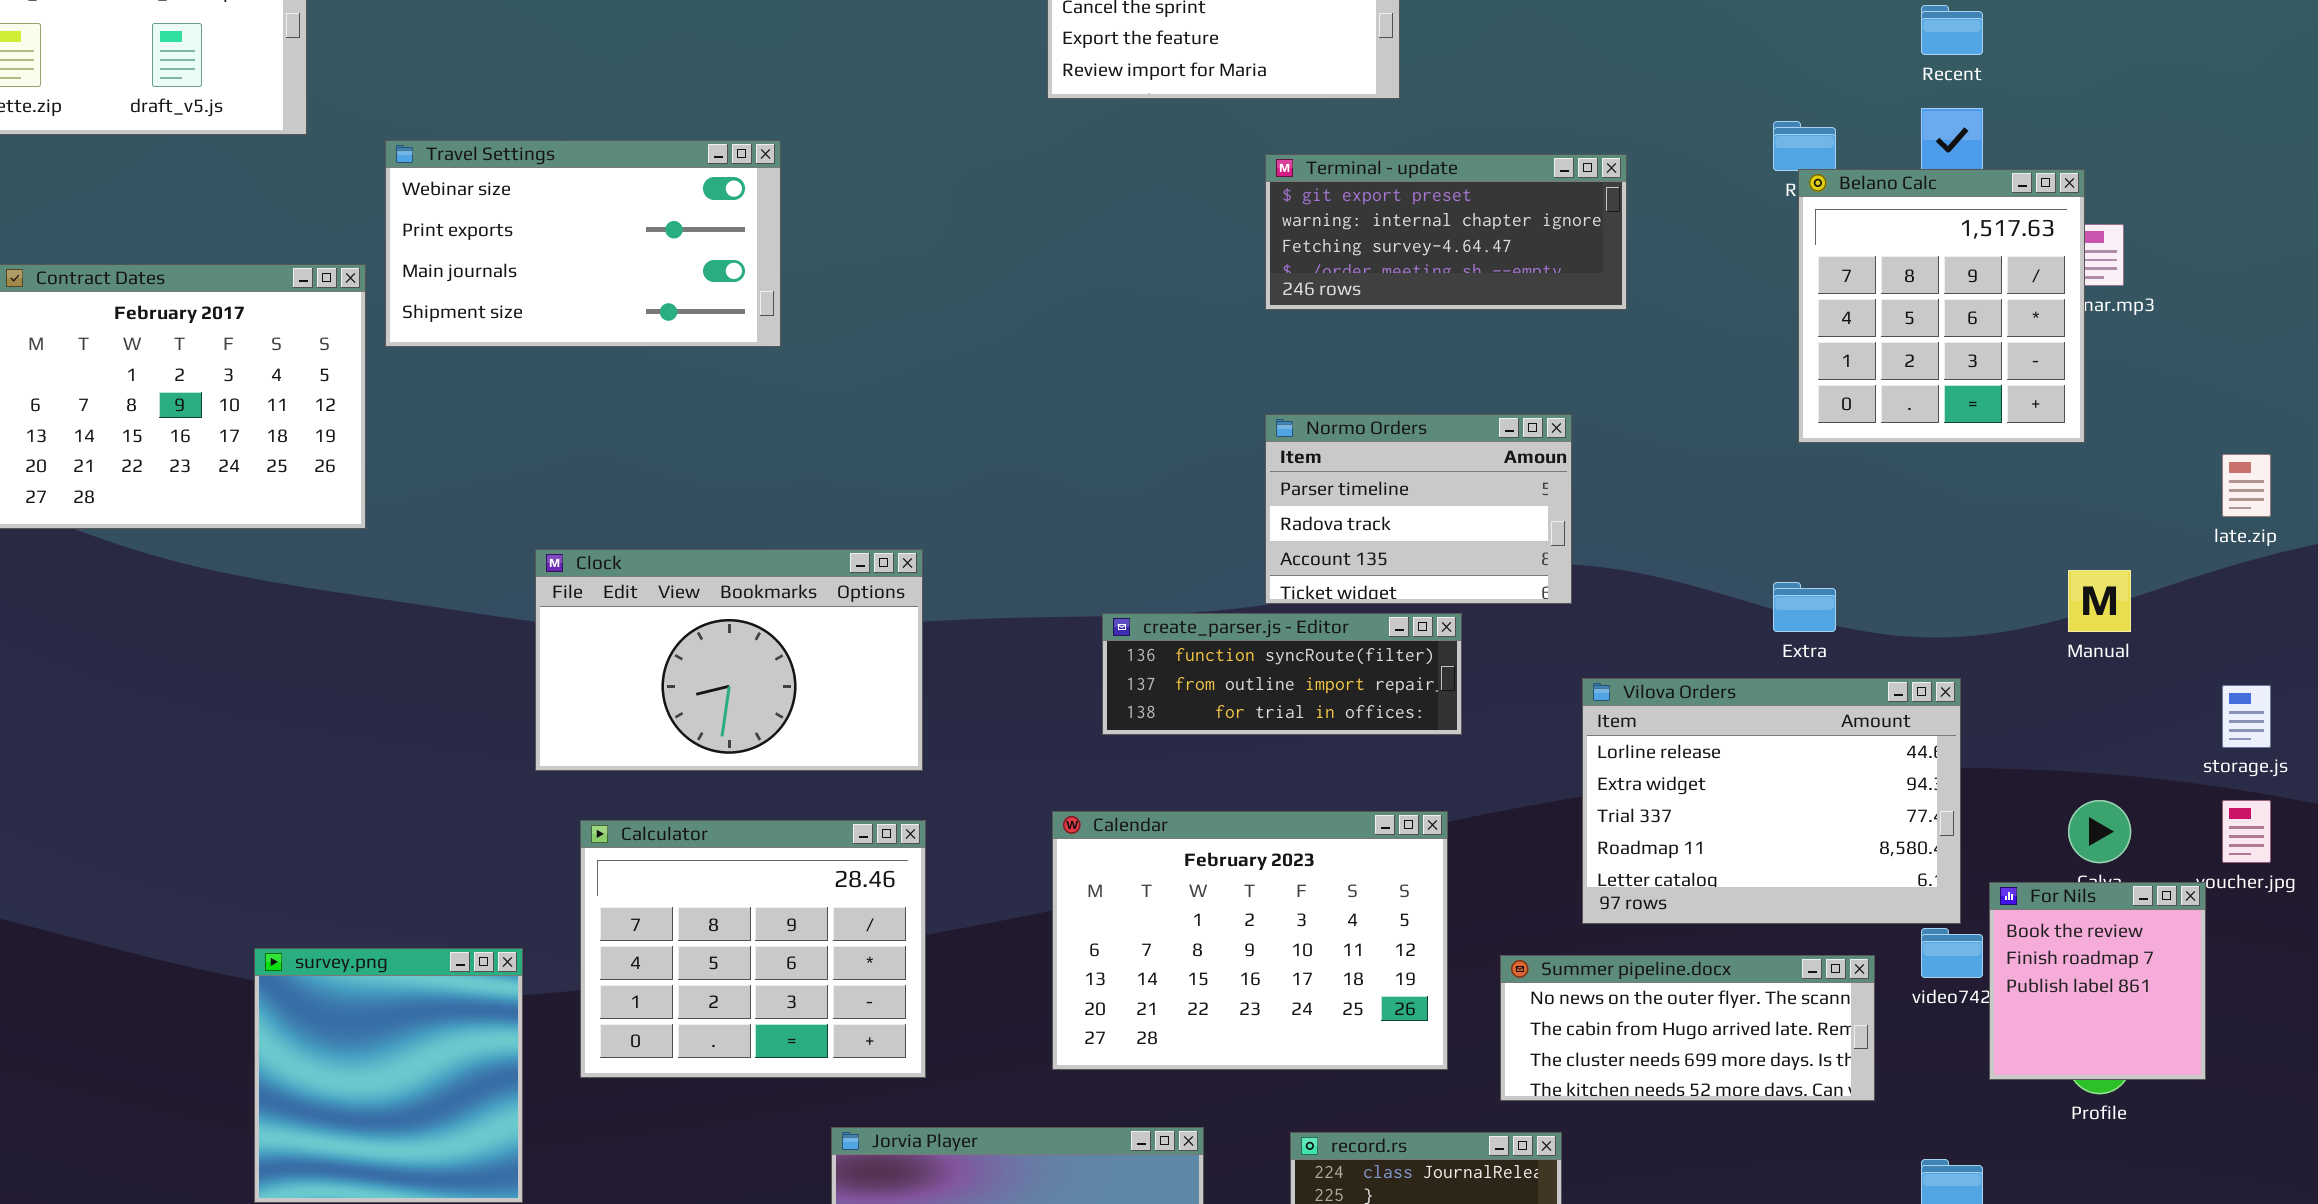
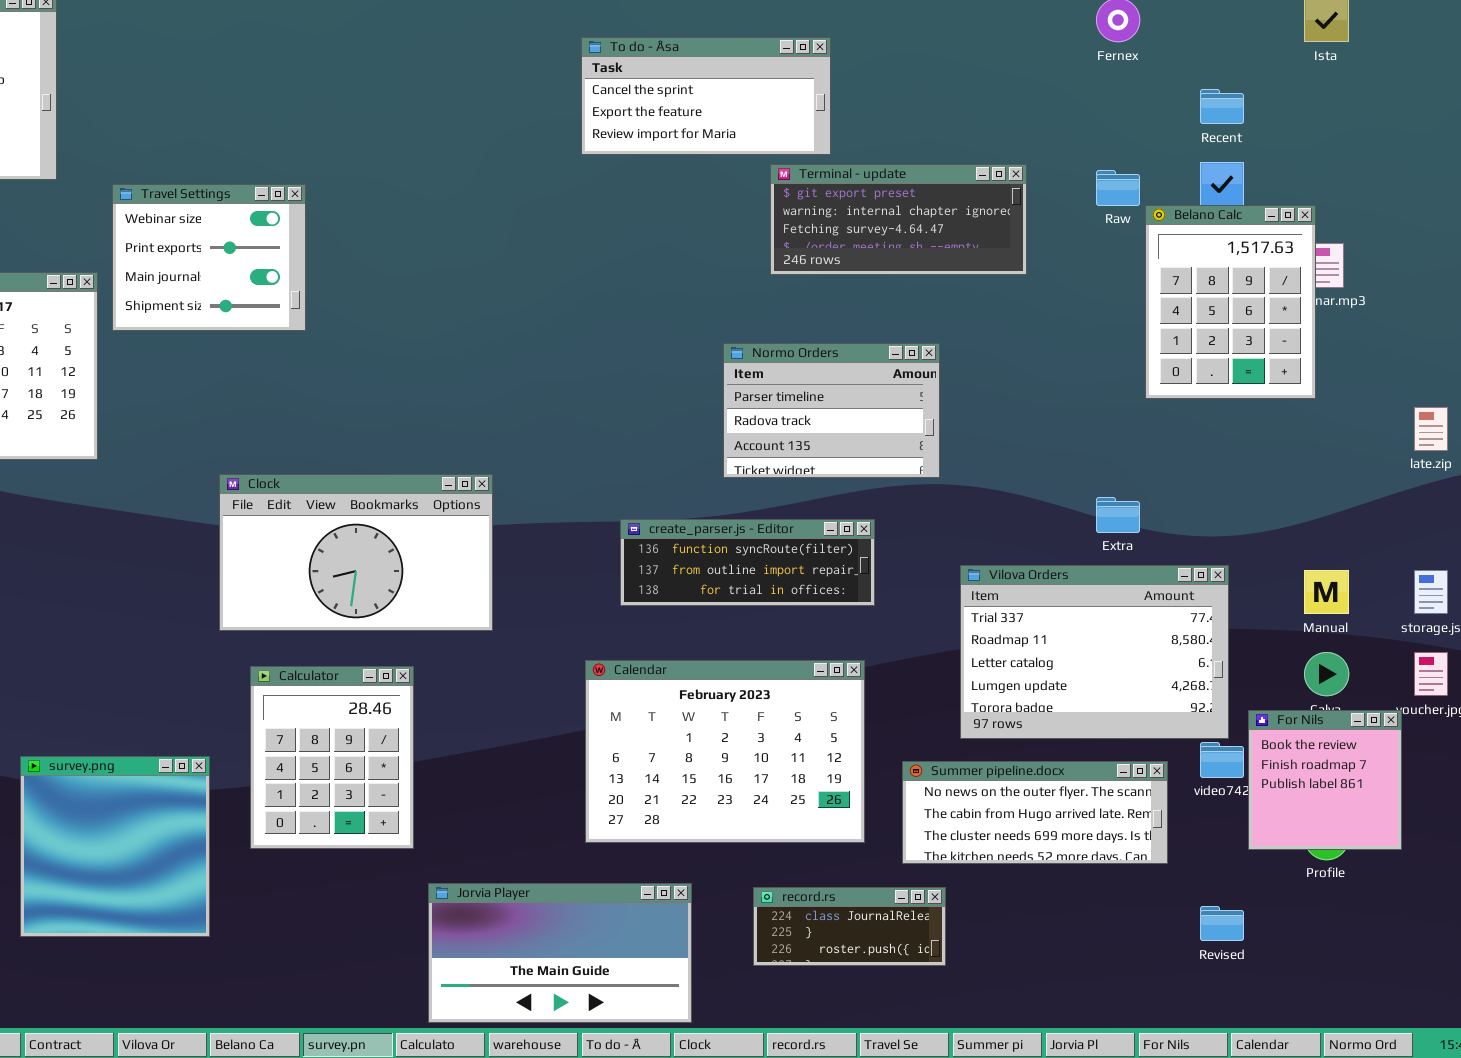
Travel Settings: [385,140,781,347] -> [112,184,306,331], resized
Terminal - update: [1265,154,1627,310] -> [770,164,1027,275], moved
Belano Calc: [1798,169,2085,443] -> [1145,205,1316,399], resized
Normo Orders: [1265,414,1572,604] -> [723,343,940,478], moved
Manual: [2068,570,2131,632] -> [1304,570,1349,614], moved
Vilova Orders: [1582,678,1961,924] -> [960,565,1229,739], scrolled down 2 rows
Calculator: [580,820,926,1078] -> [250,666,414,849], resized

